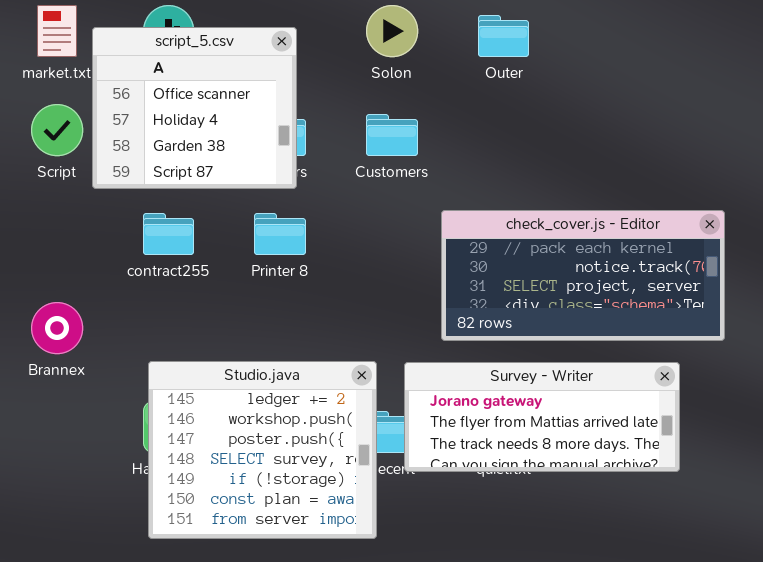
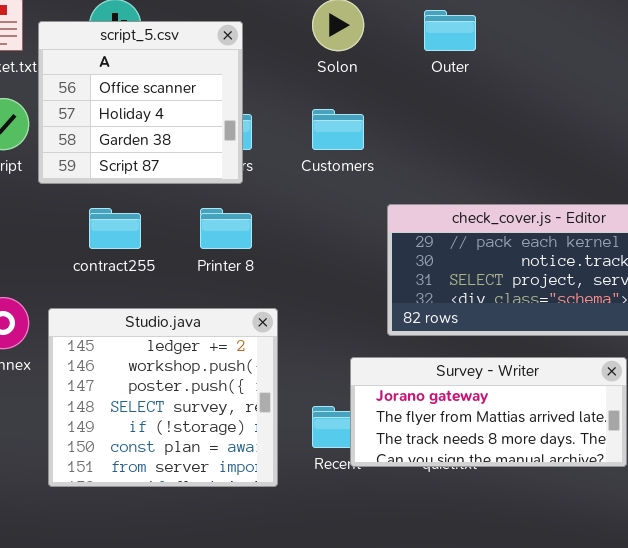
Studio.java: [148,361,377,539] -> [48,308,278,487], moved

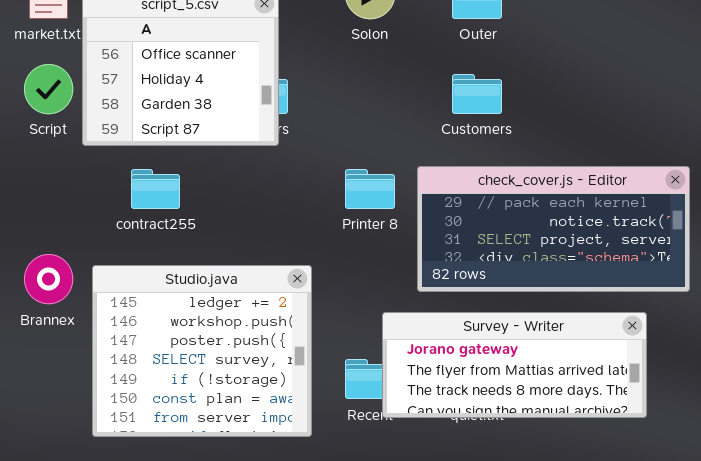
Customers: [312,109,364,150] -> [452,74,502,114], moved
Printer 8: [200,208,252,249] -> [345,169,395,209], moved

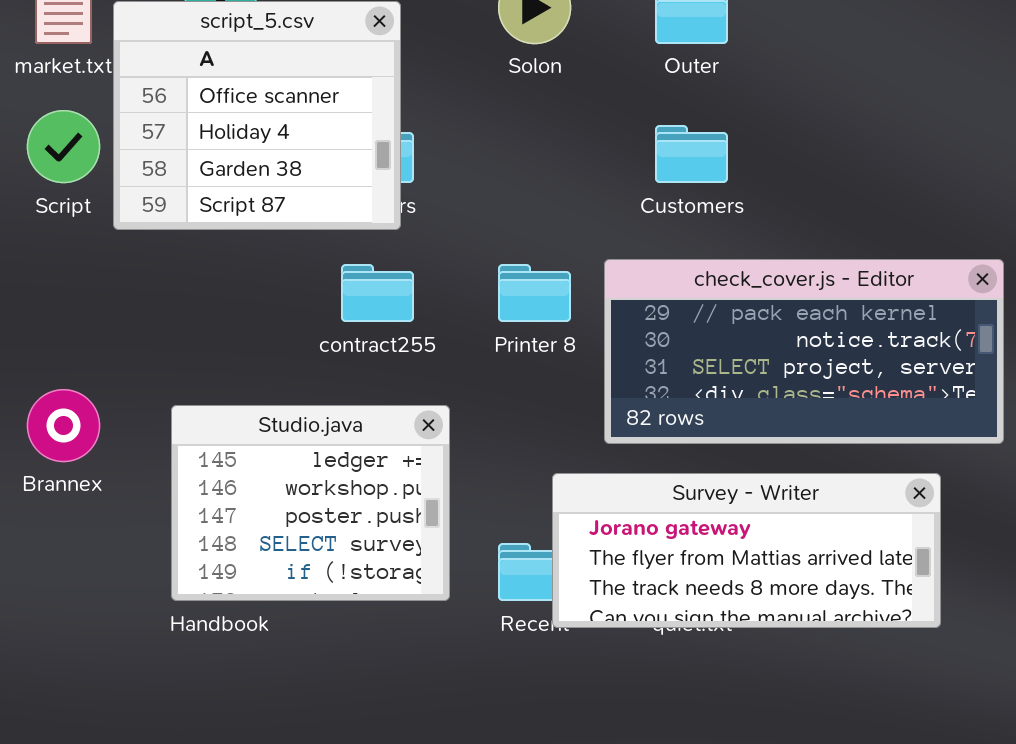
contract255: [131,169,180,209] -> [341,264,414,322], moved
Studio.java: [92,265,312,437] -> [171,405,450,601], resized

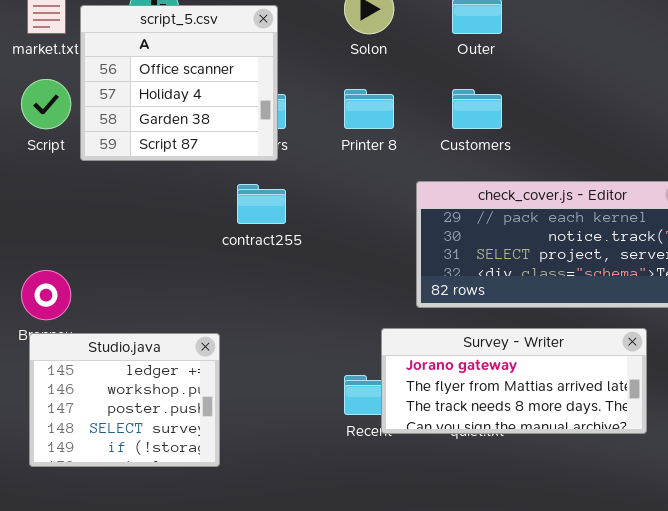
Printer 8: [498,264,571,322] -> [344,89,394,129], moved
Studio.java: [171,405,450,601] -> [29,333,220,467], moved

